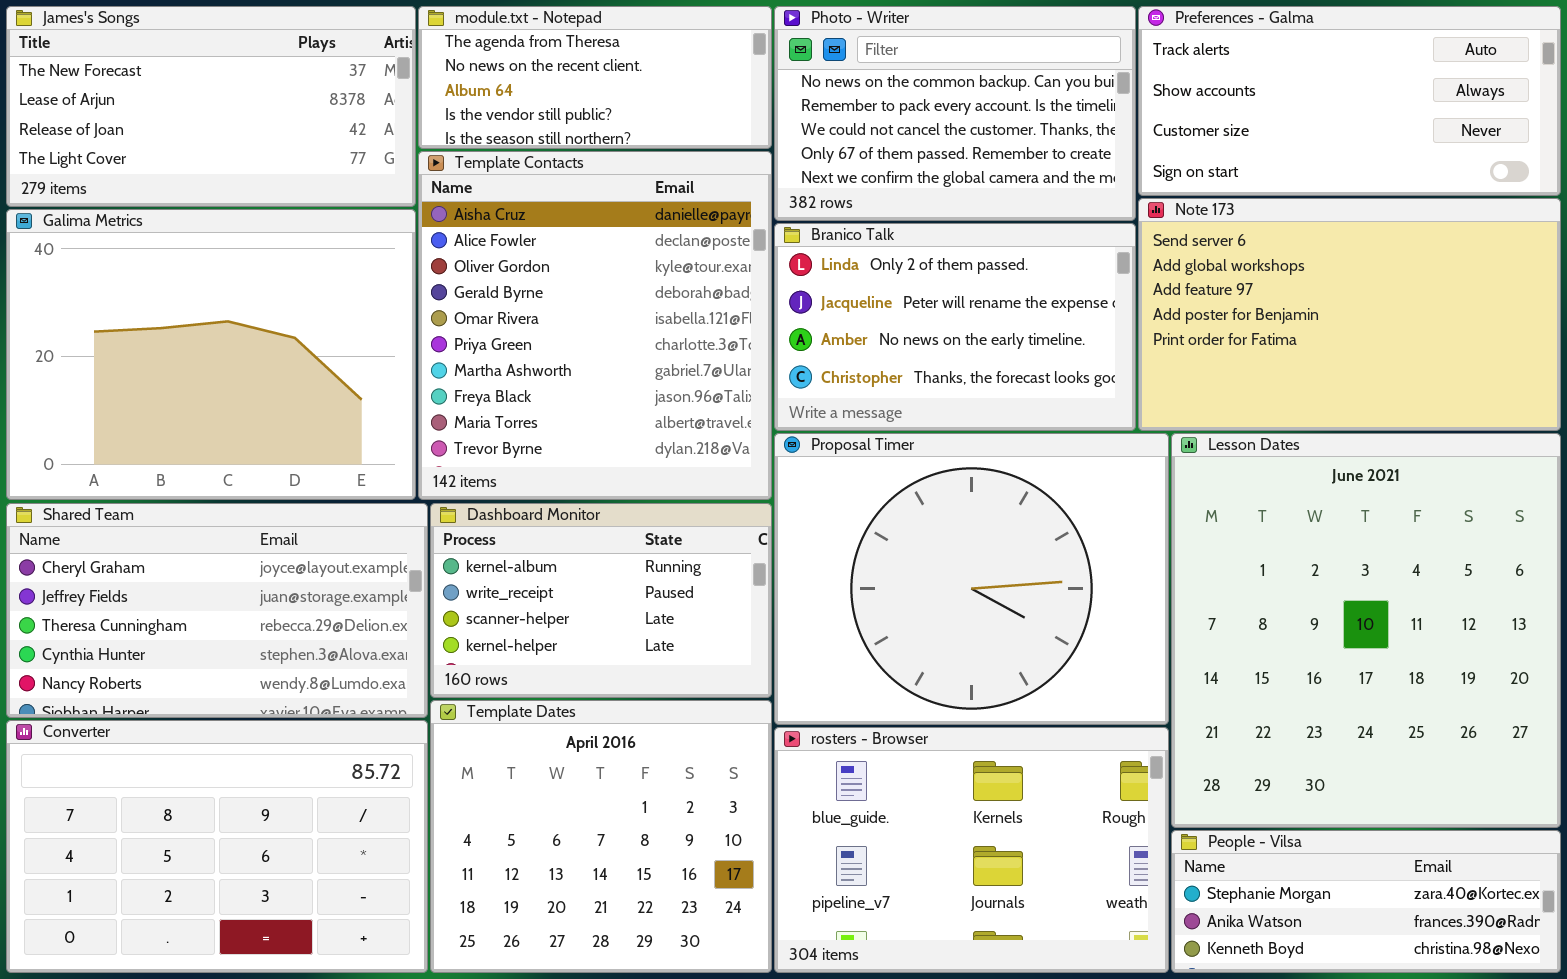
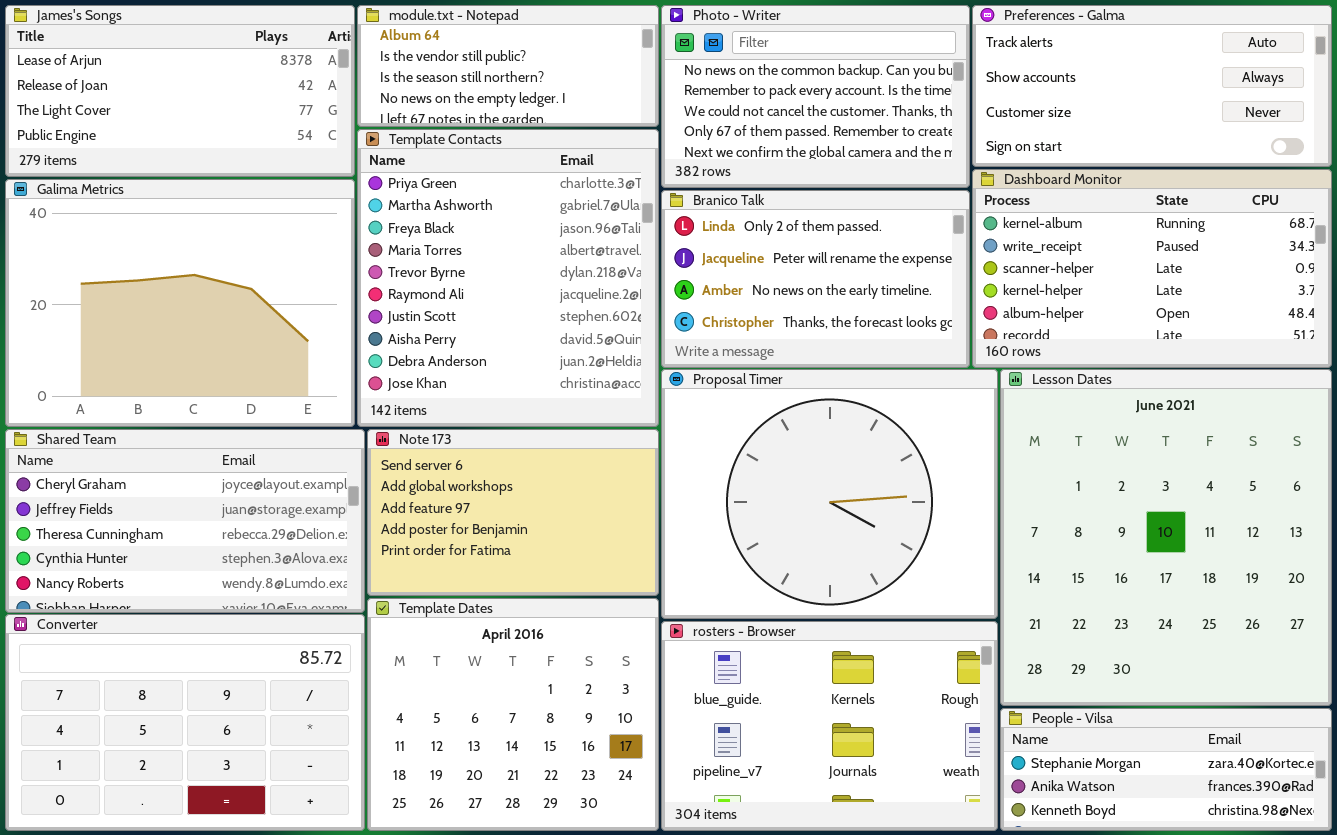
James's Songs: [6,6,416,207] -> [5,5,355,177], scrolled down 1 row
module.txt - Notepad: [418,6,772,149] -> [357,5,659,127], scrolled down 2 rows
Template Contacts: [418,151,772,500] -> [357,129,659,427], scrolled down 5 rows
Note 173: [1138,198,1561,431] -> [367,429,659,596], moved, resized
Dashboard Monitor: [430,503,772,698] -> [972,169,1332,368], moved, resized

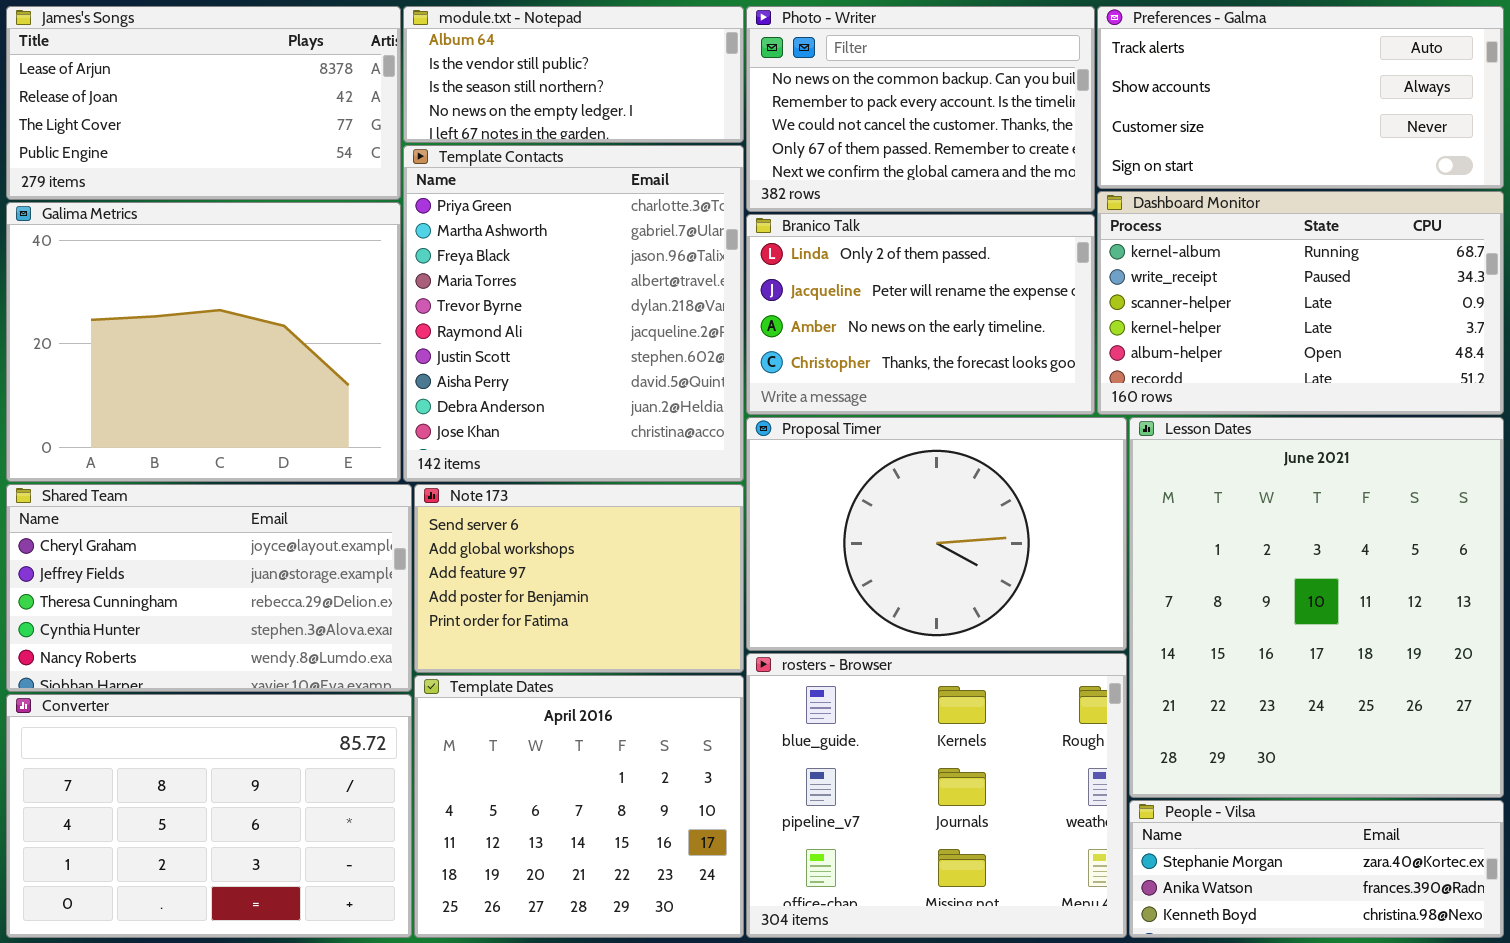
Proposal Timer: [661,369,998,619] -> [746,417,1127,651], resized
rosters - Browser: [661,621,998,831] -> [746,653,1127,938], resized

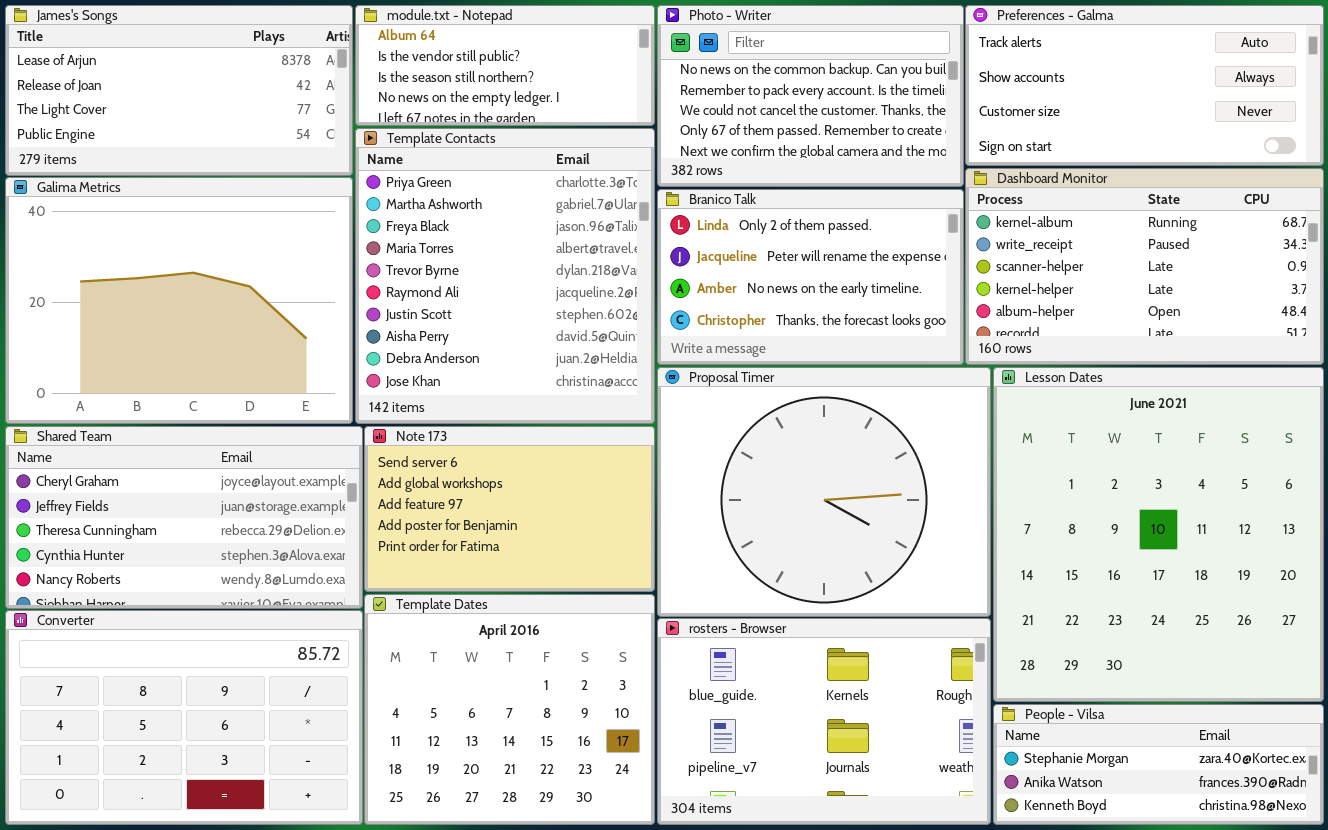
Proposal Timer: [746,417,1127,651] -> [657,367,991,617], resized
rosters - Browser: [746,653,1127,938] -> [657,618,991,825], resized

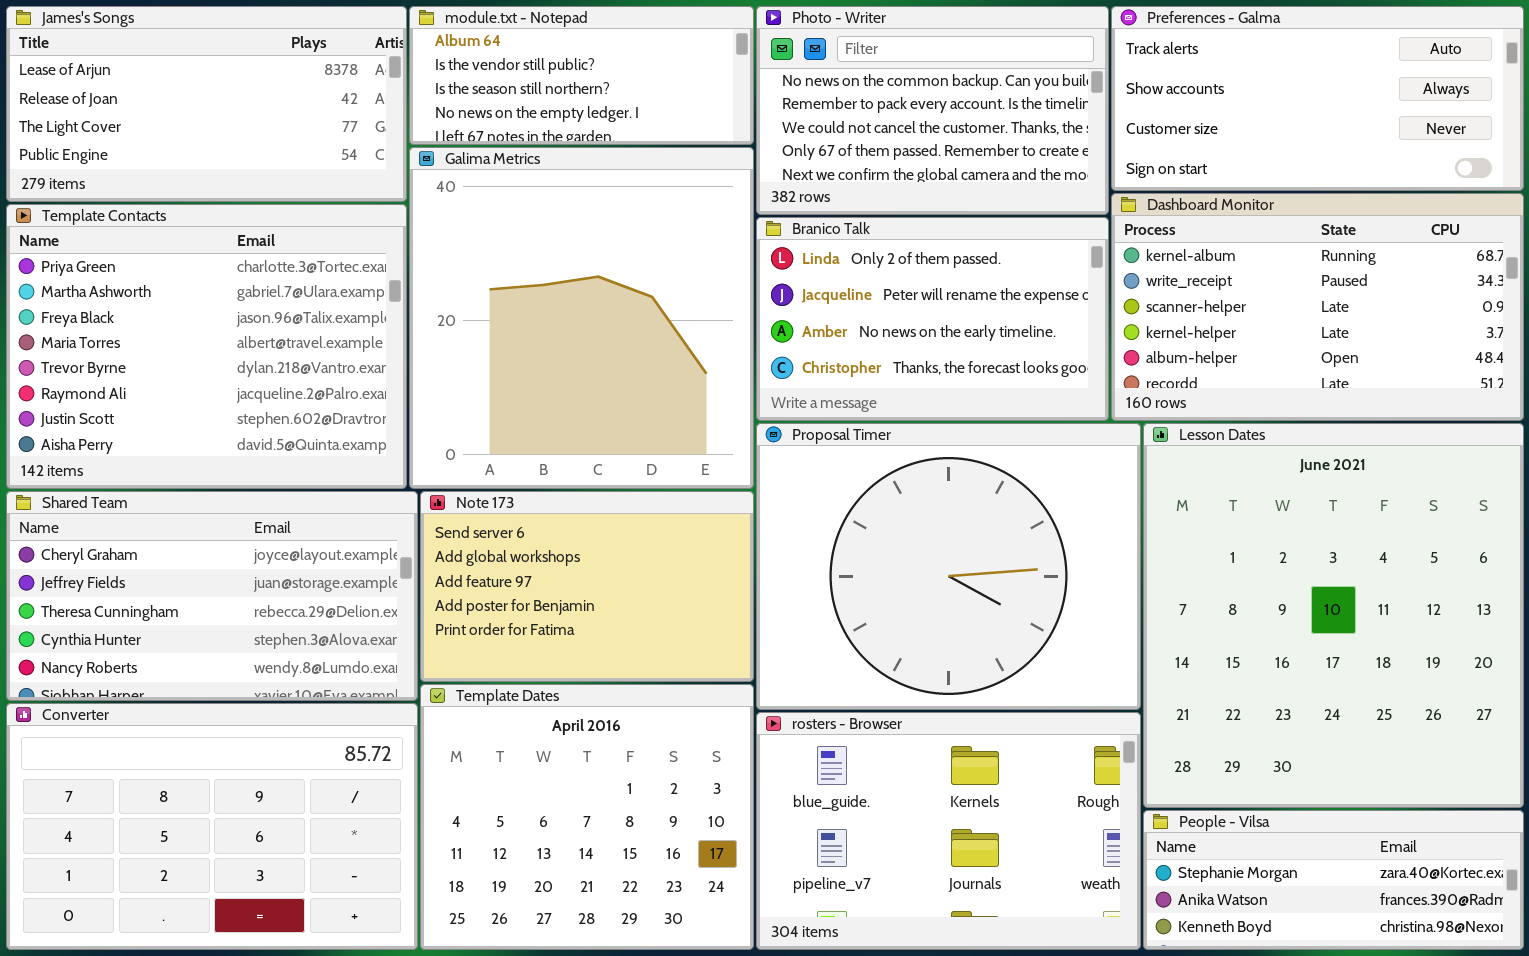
Template Contacts: [355,128,655,424] -> [6,204,407,489], moved, resized
Galima Metrics: [5,177,353,424] -> [409,147,754,489], moved, resized

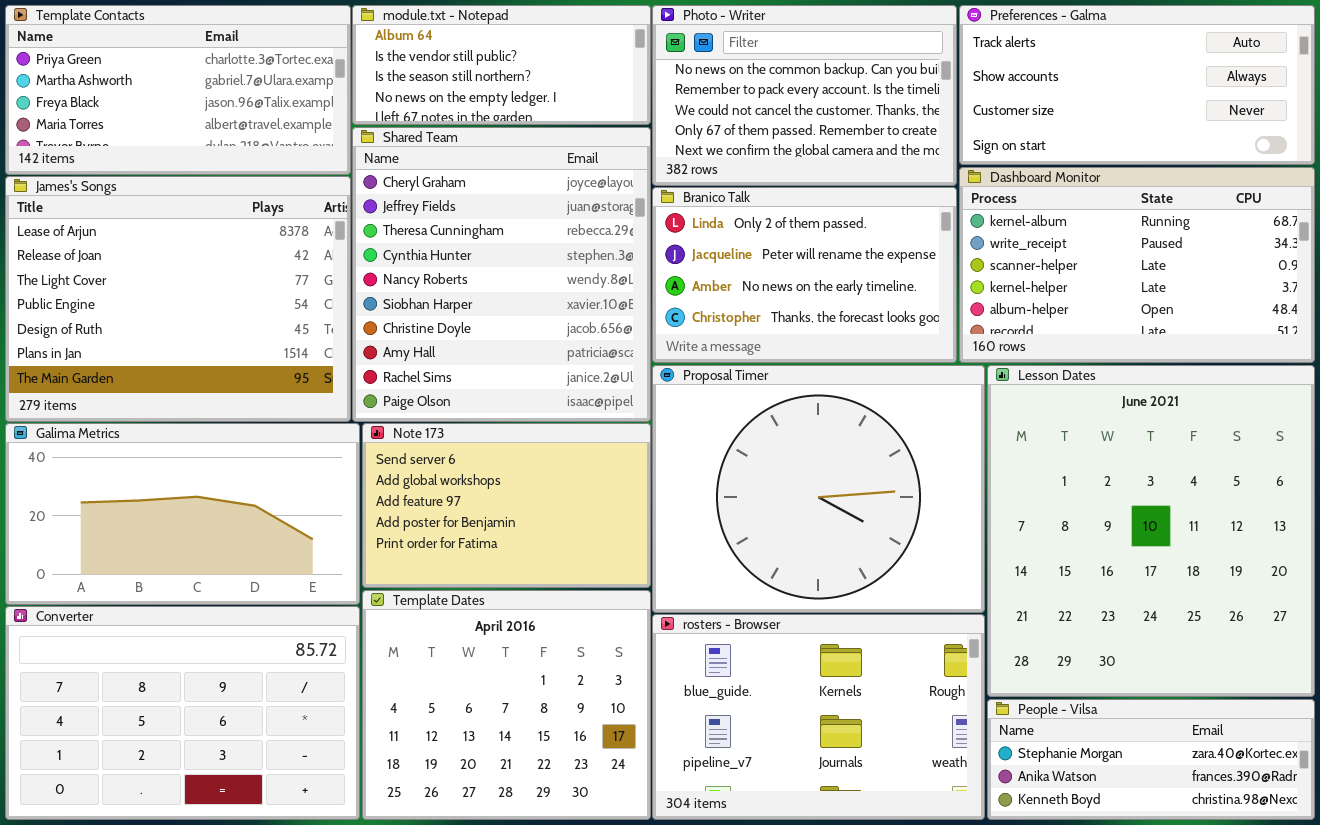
James's Songs: [6,6,407,202] -> [5,176,351,422], moved, resized
Galima Metrics: [409,147,754,489] -> [5,423,360,605], moved, resized
Template Contacts: [6,204,407,489] -> [5,5,351,175], moved, resized
Shared Team: [6,491,418,701] -> [352,127,651,422], moved, resized

